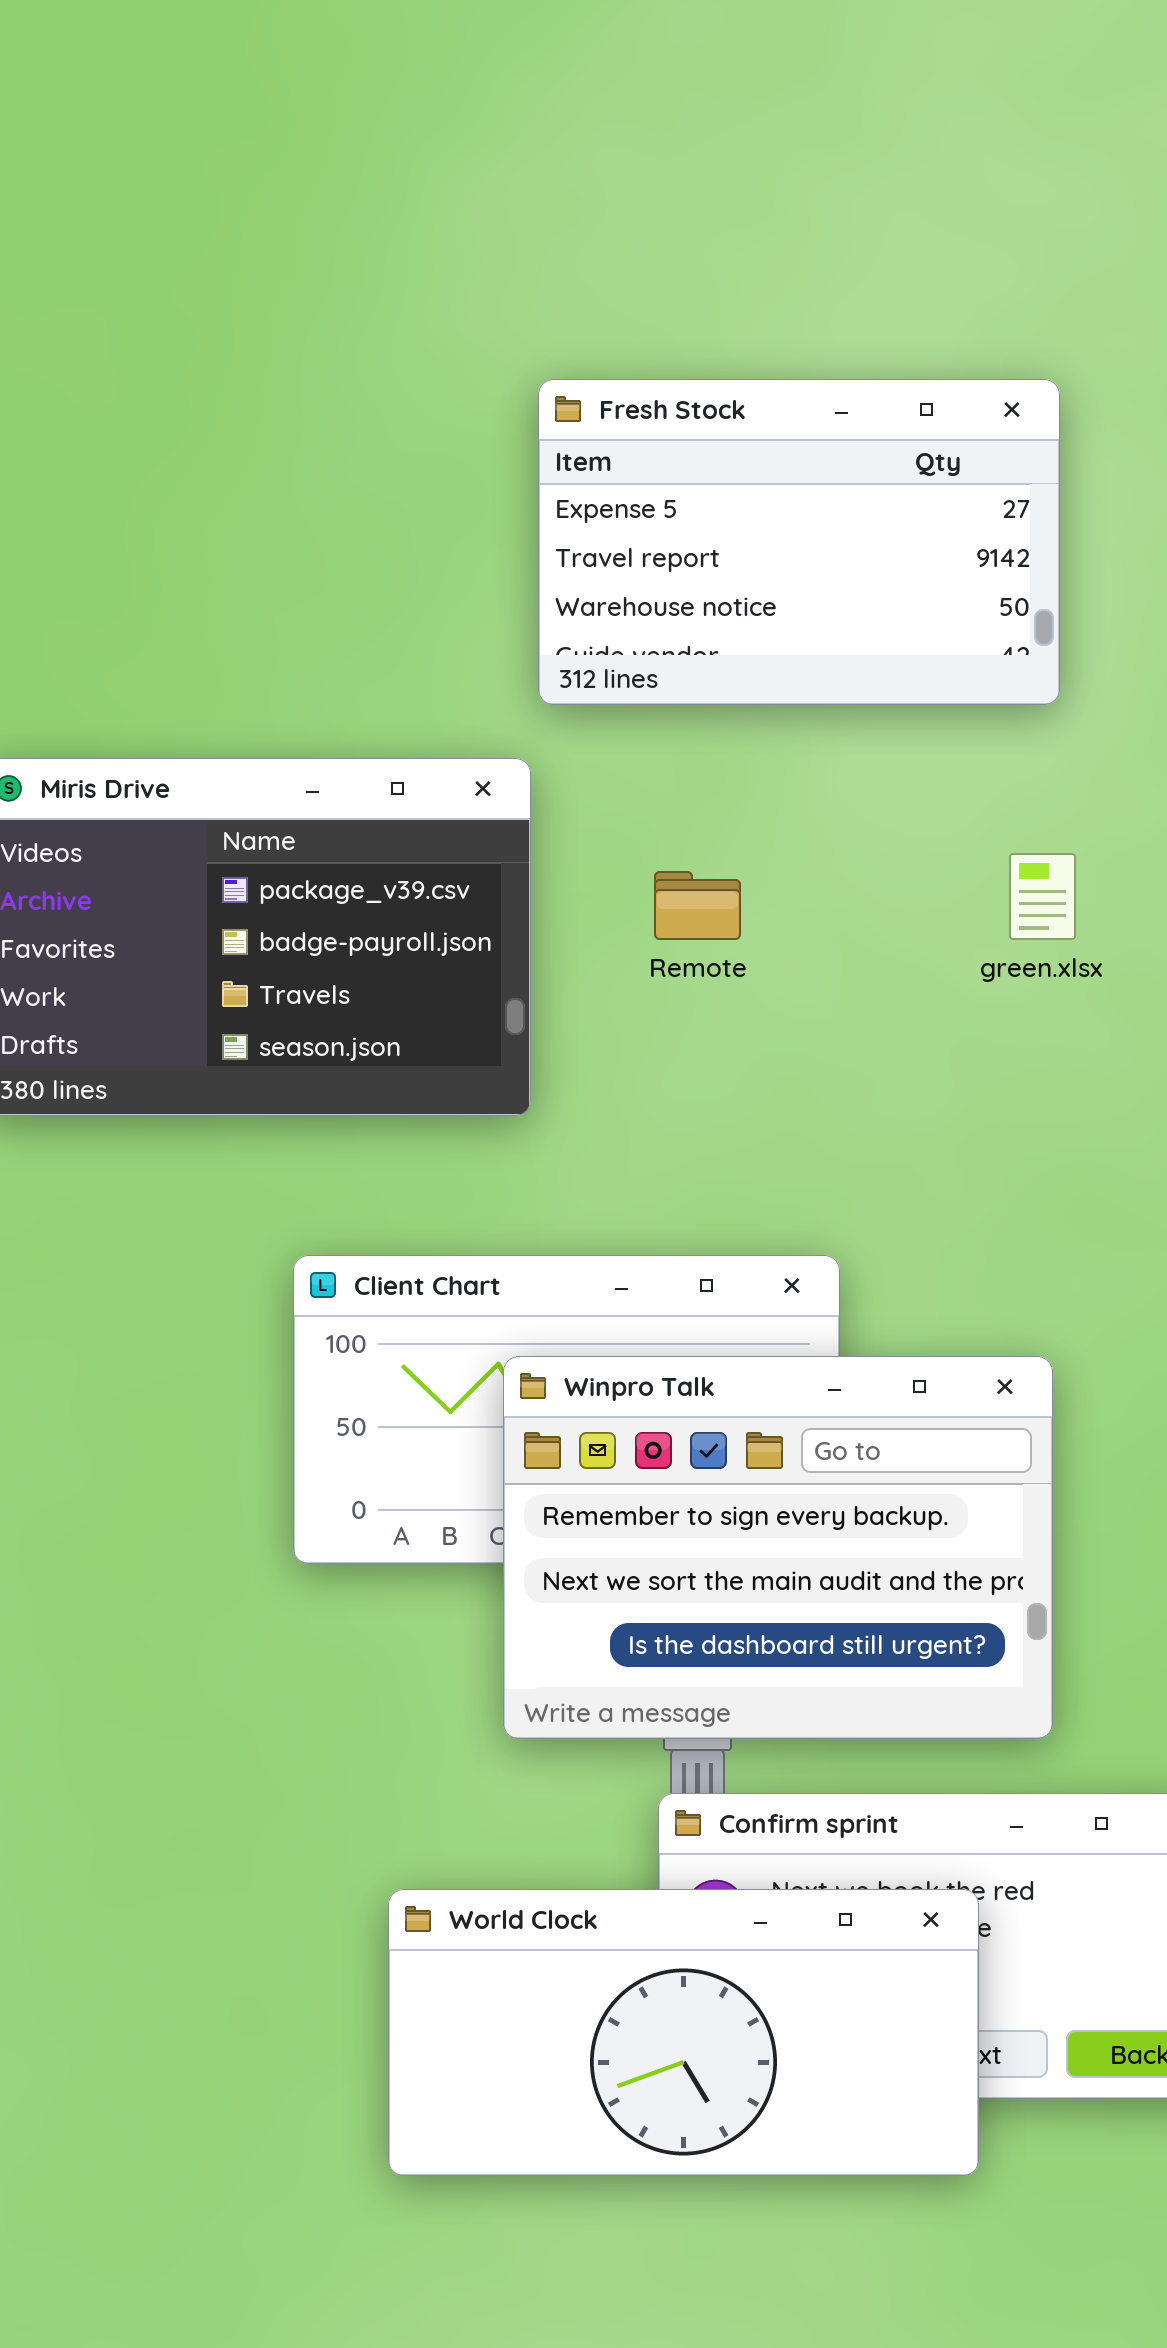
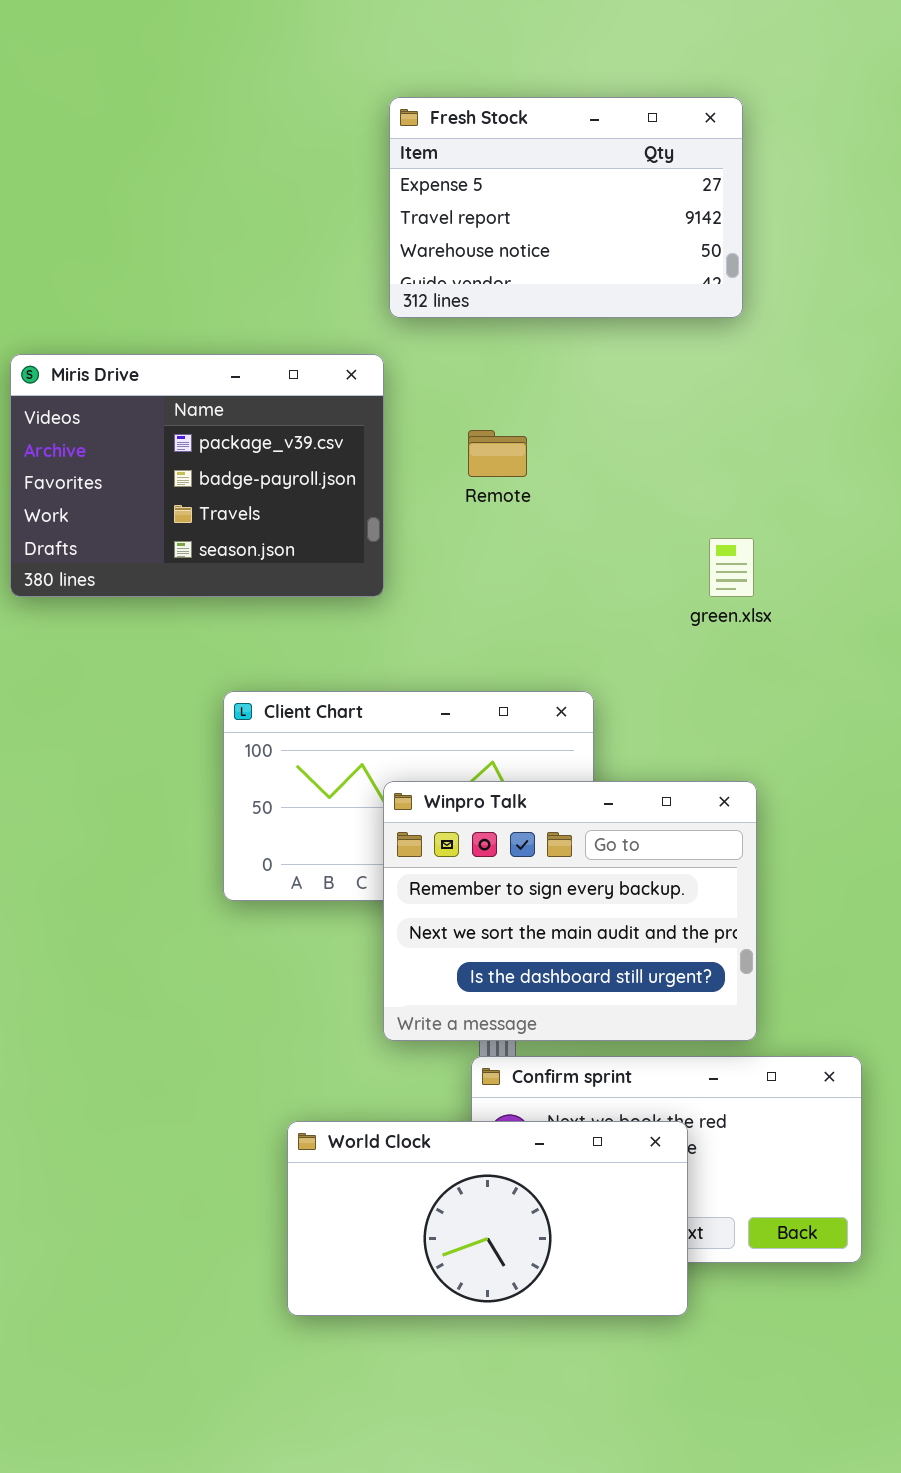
green.xlsx: [1009,853,1076,940] -> [709,538,754,597], moved
Winpro Talk: [503,1356,1053,1739] -> [383,781,757,1041], moved

